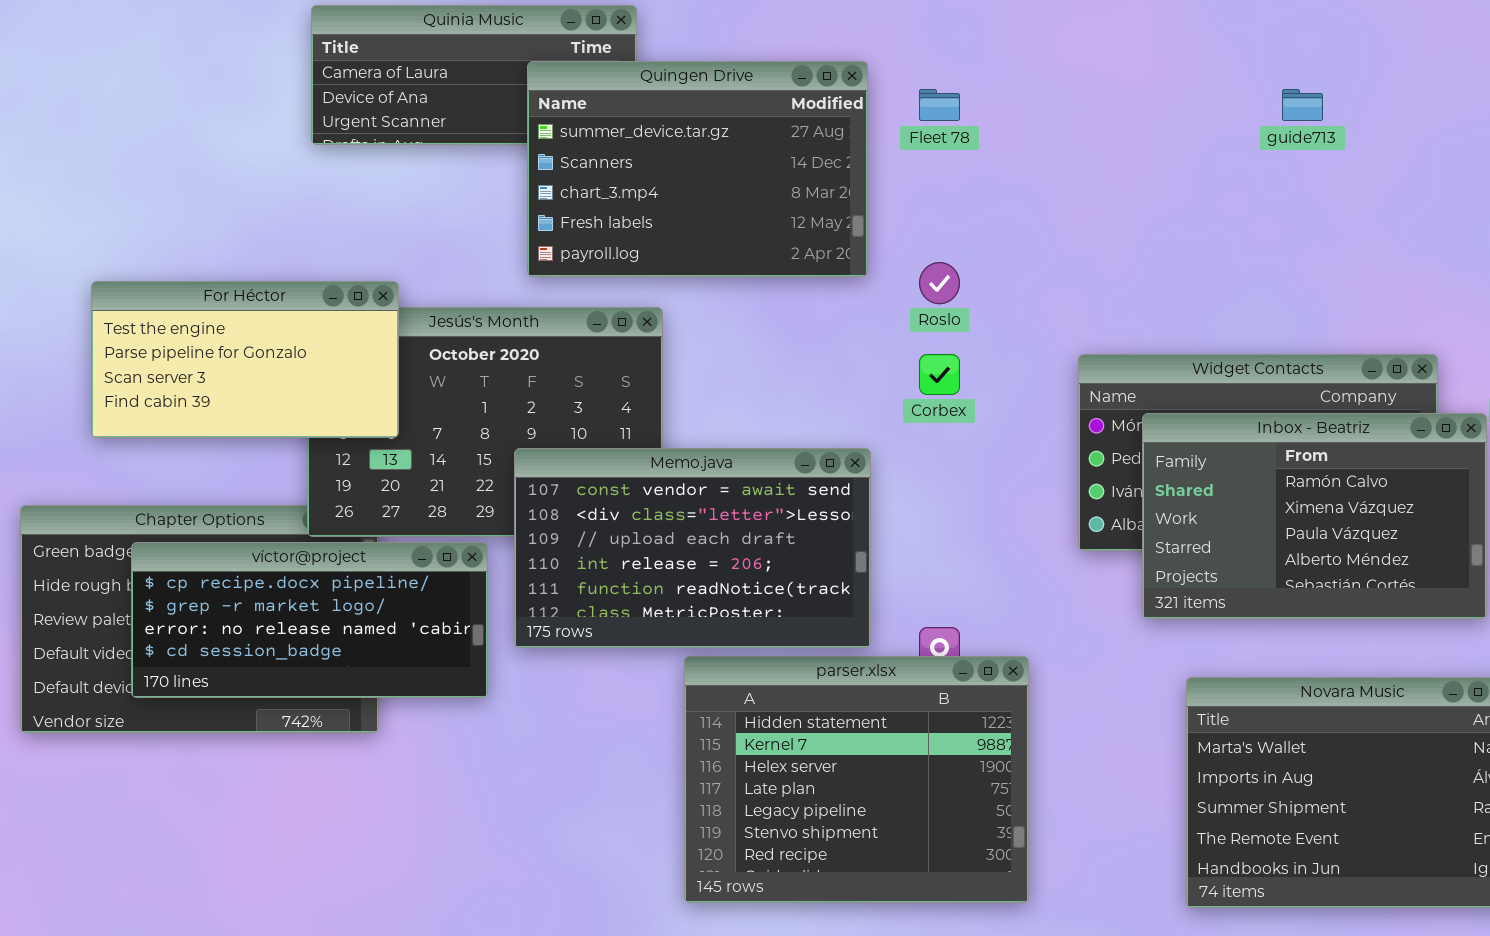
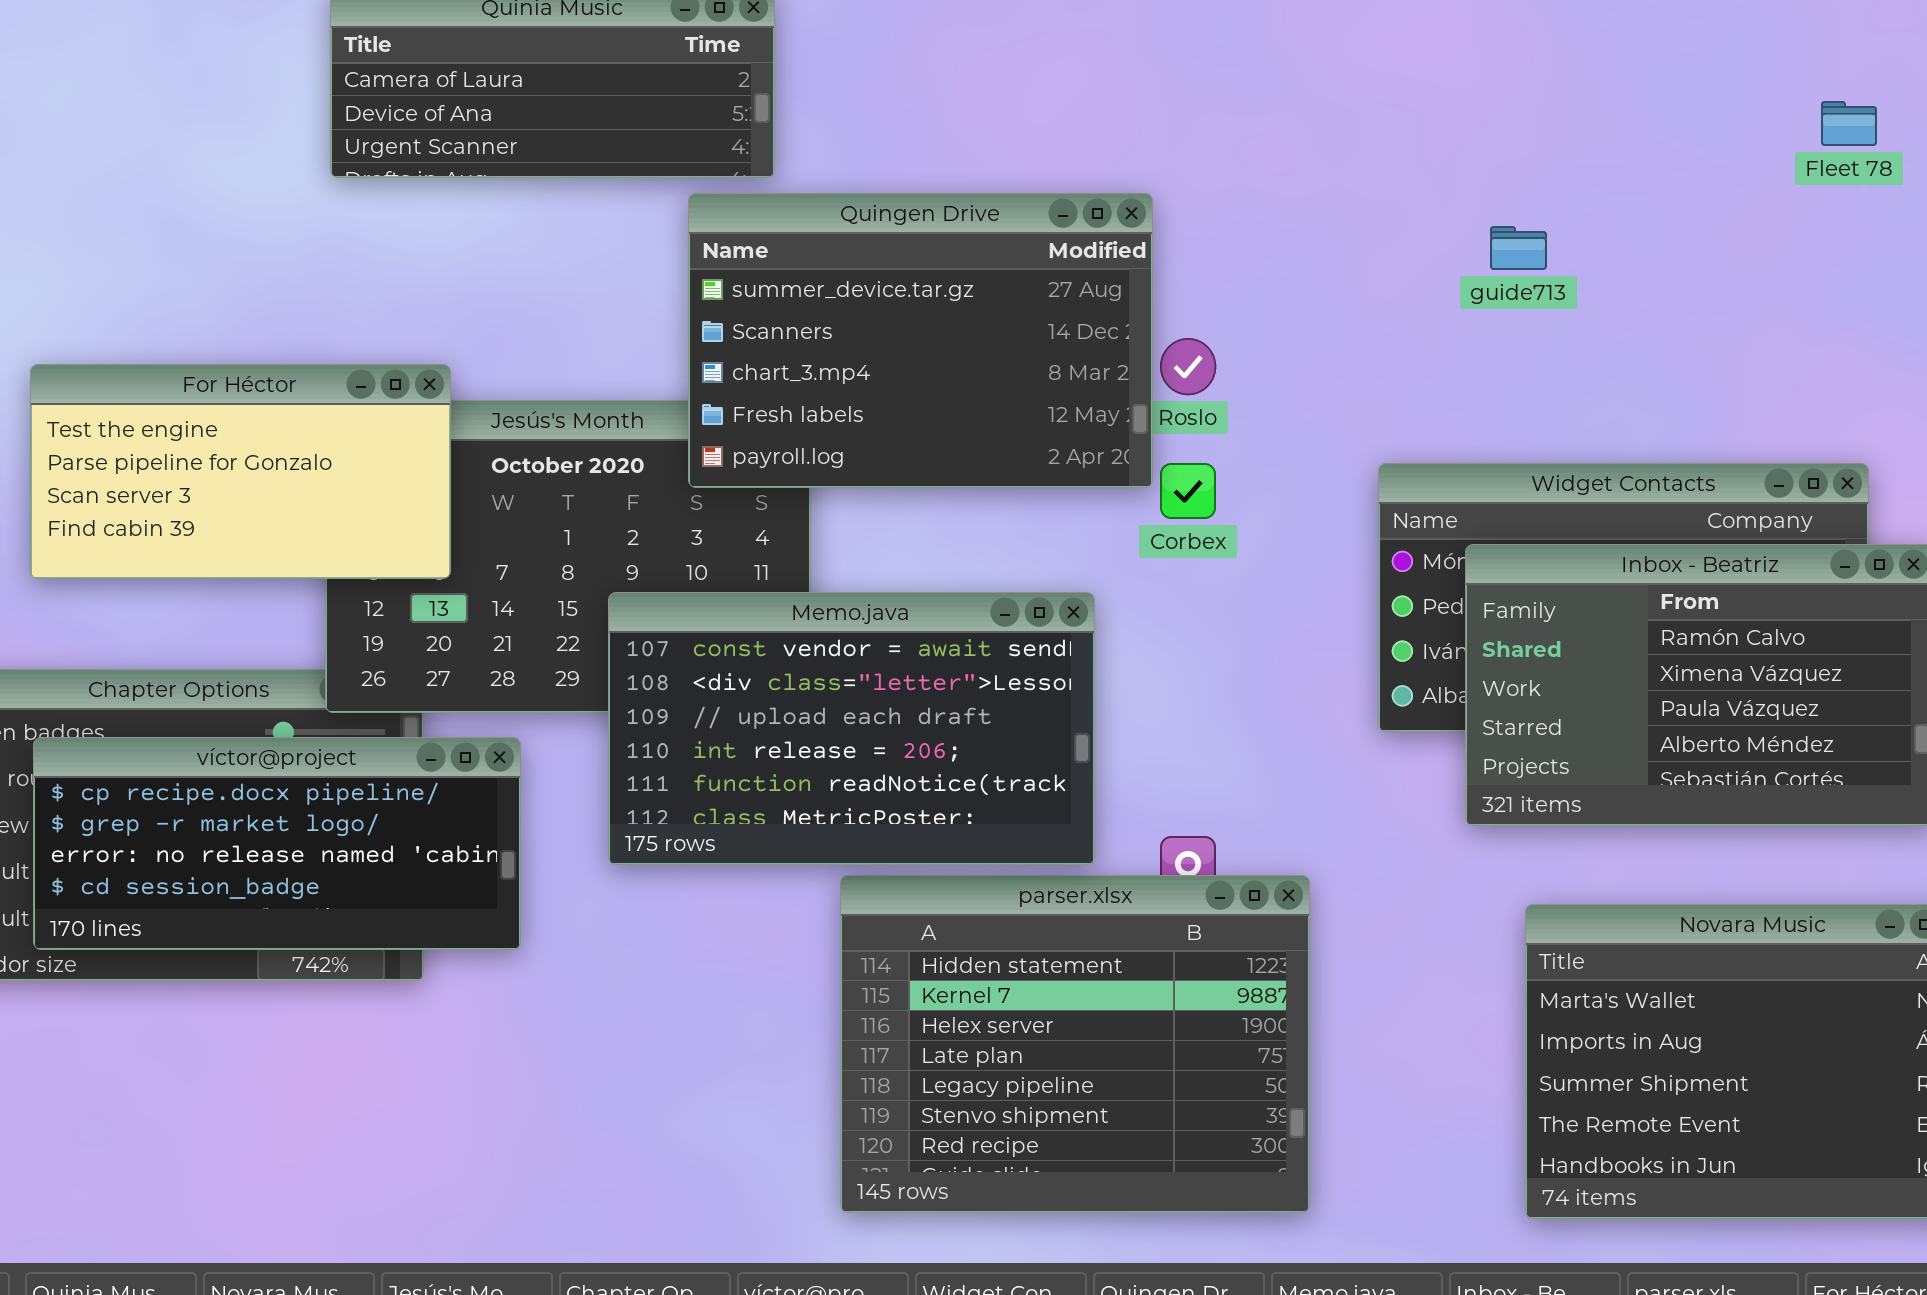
Quingen Drive: [527,61,868,277] -> [688,193,1153,488], moved
Fleet 78: [919,89,960,121] -> [1821,101,1877,146], moved
guide713: [1282,89,1323,121] -> [1490,226,1547,270], moved
víctor@project: [131,542,488,698] -> [33,737,521,950], moved

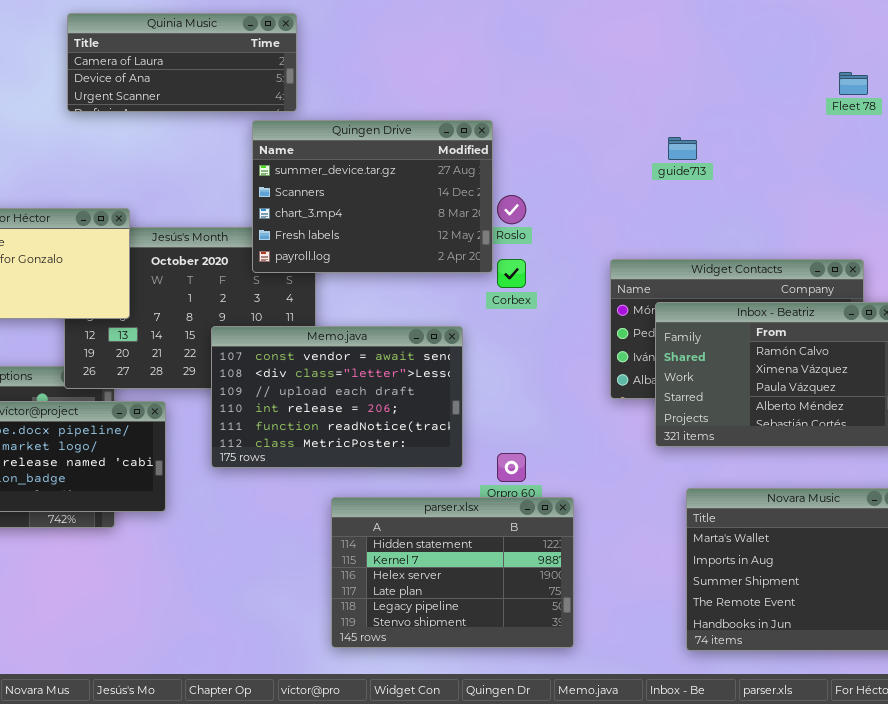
parser.xlsx: [840,875,1310,1213] -> [331,497,574,648], resized

